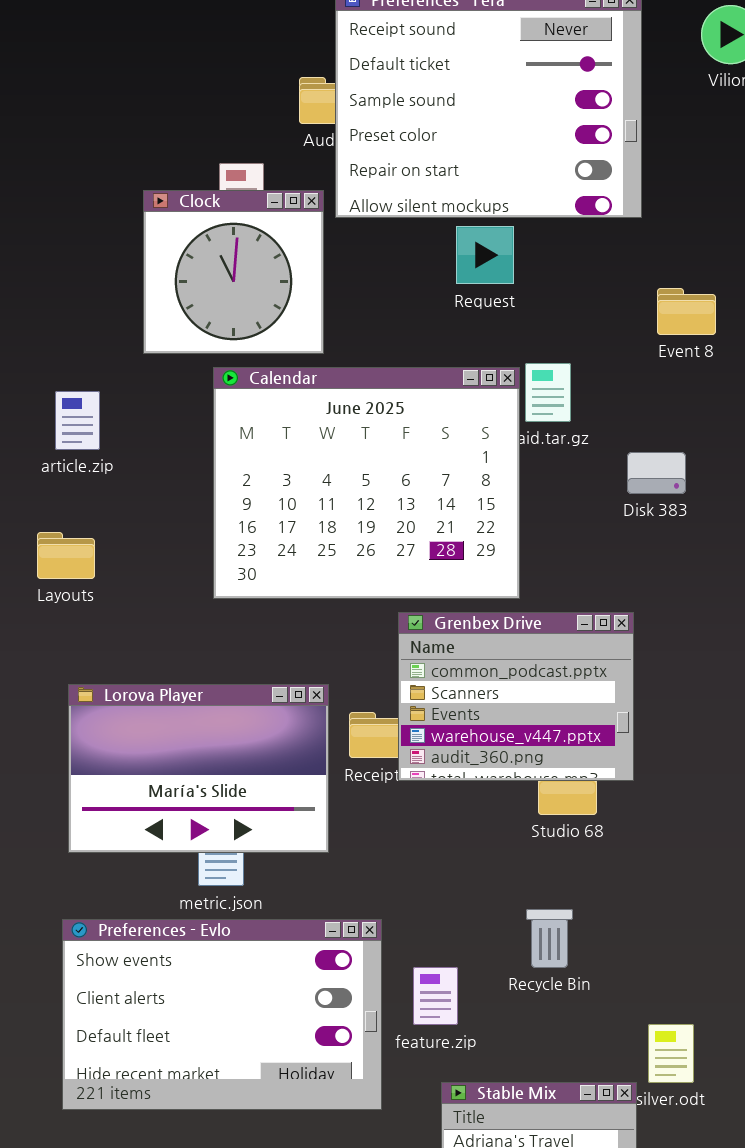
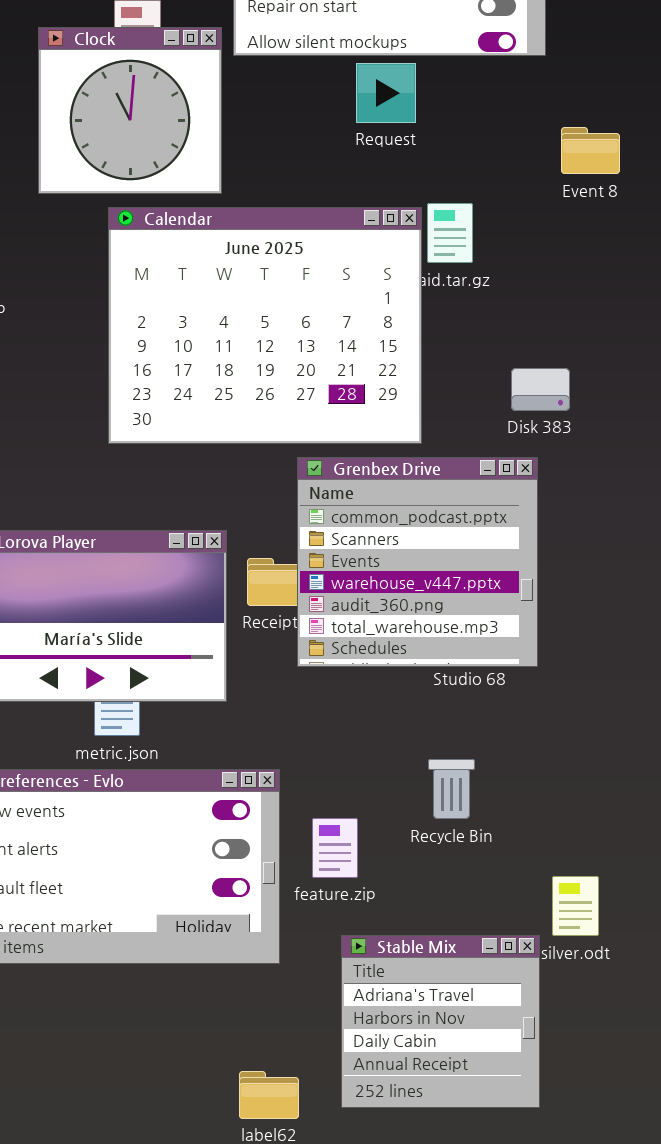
Disk 383: [627,452,686,494] -> [511,368,570,411], moved
Grenbex Drive: [398,612,634,781] -> [297,457,538,667], resized

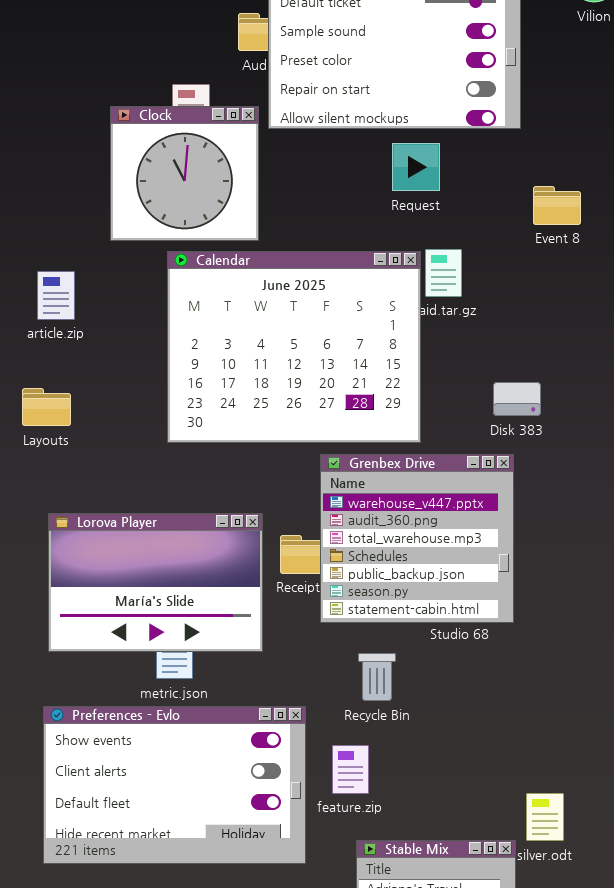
Request: [356,63,416,123] -> [392,143,440,191], moved
Grenbex Drive: [297,457,538,667] -> [320,454,514,623], scrolled down 3 rows
Recycle Bin: [428,759,475,819] -> [358,653,396,701], moved

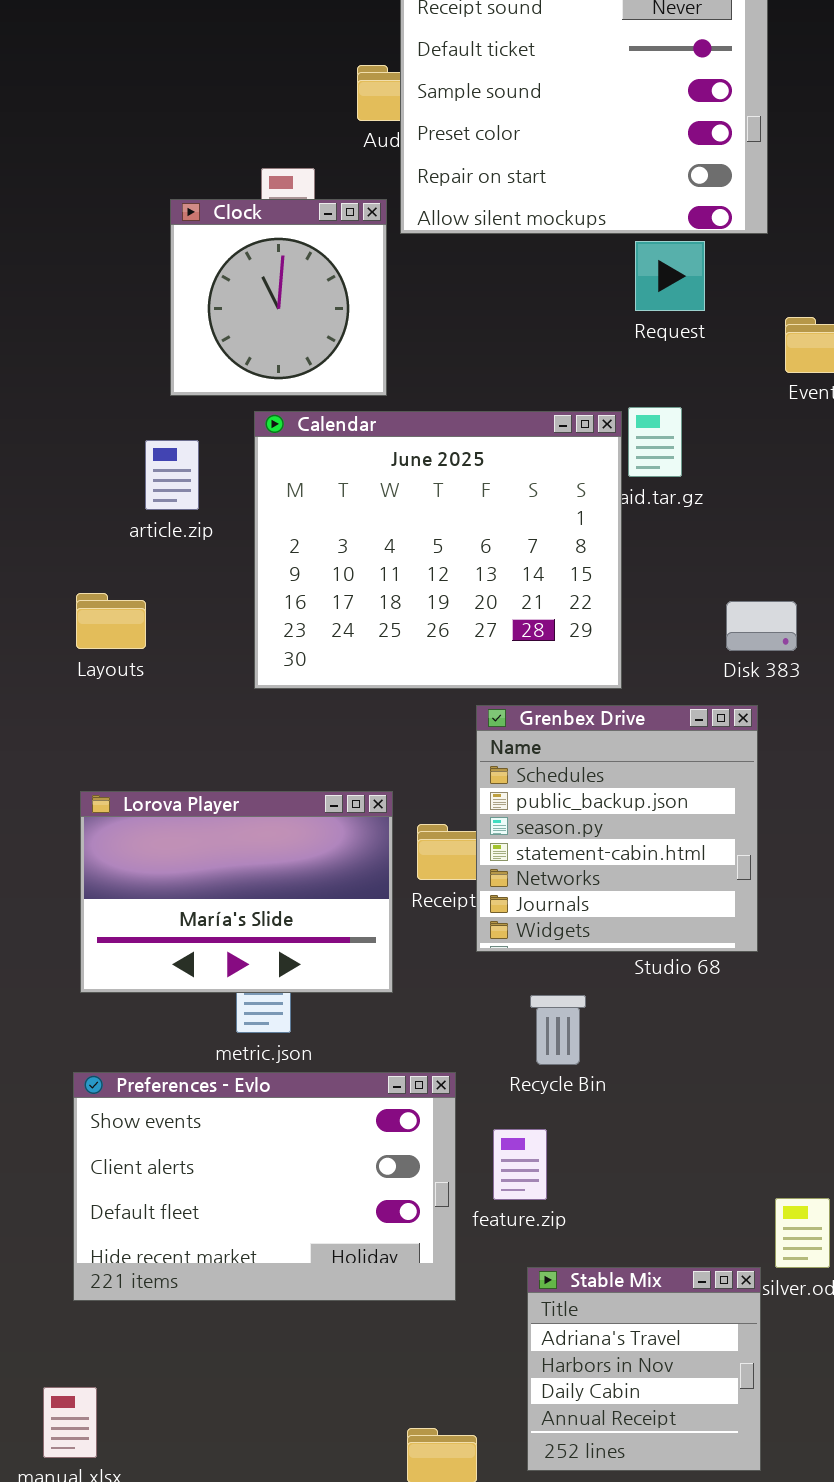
Request: [392,143,440,191] -> [635,241,705,311], moved
article.zip: [37,271,75,320] -> [145,440,199,510], moved
Layouts: [22,388,71,426] -> [76,593,146,649], moved
Grenbex Drive: [320,454,514,623] -> [476,705,758,952], scrolled down 3 rows

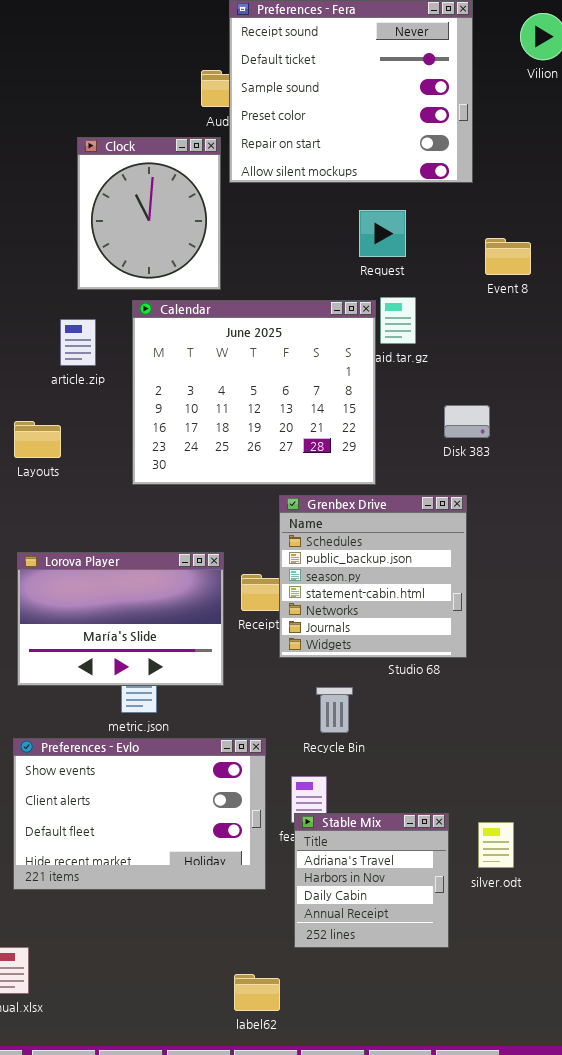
Clock: [170,199,387,396] -> [77,137,221,290], resized
Request: [635,241,705,311] -> [359,210,406,257], moved
Disk 383: [726,601,797,651] -> [444,405,490,438], moved
Stable Mix: [527,1267,761,1471] -> [294,813,449,948], moved

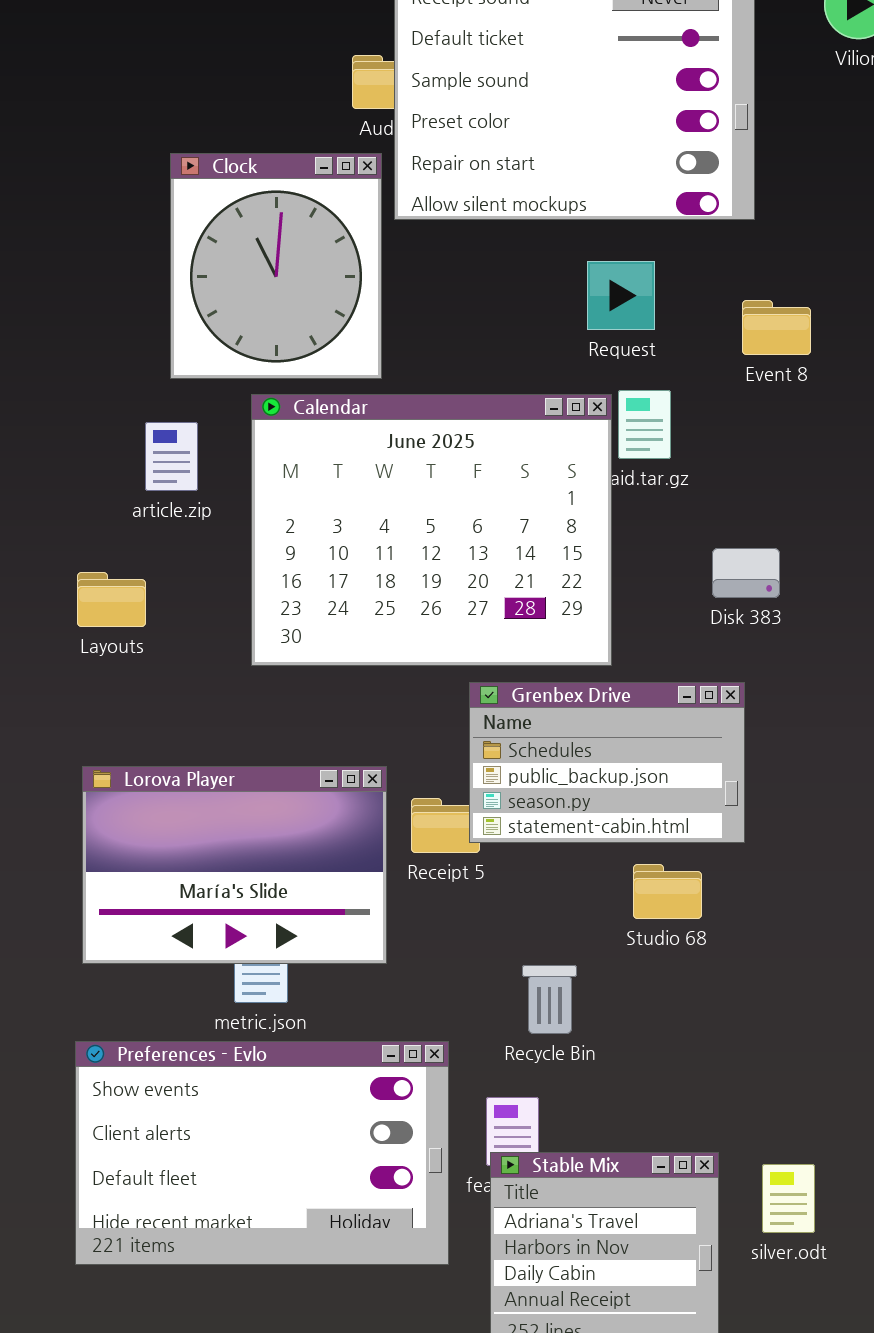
Event 8: [485,238,531,275] -> [742,300,811,355], moved
Grenbex Drive: [279,495,467,658] -> [469,682,745,843], resized

